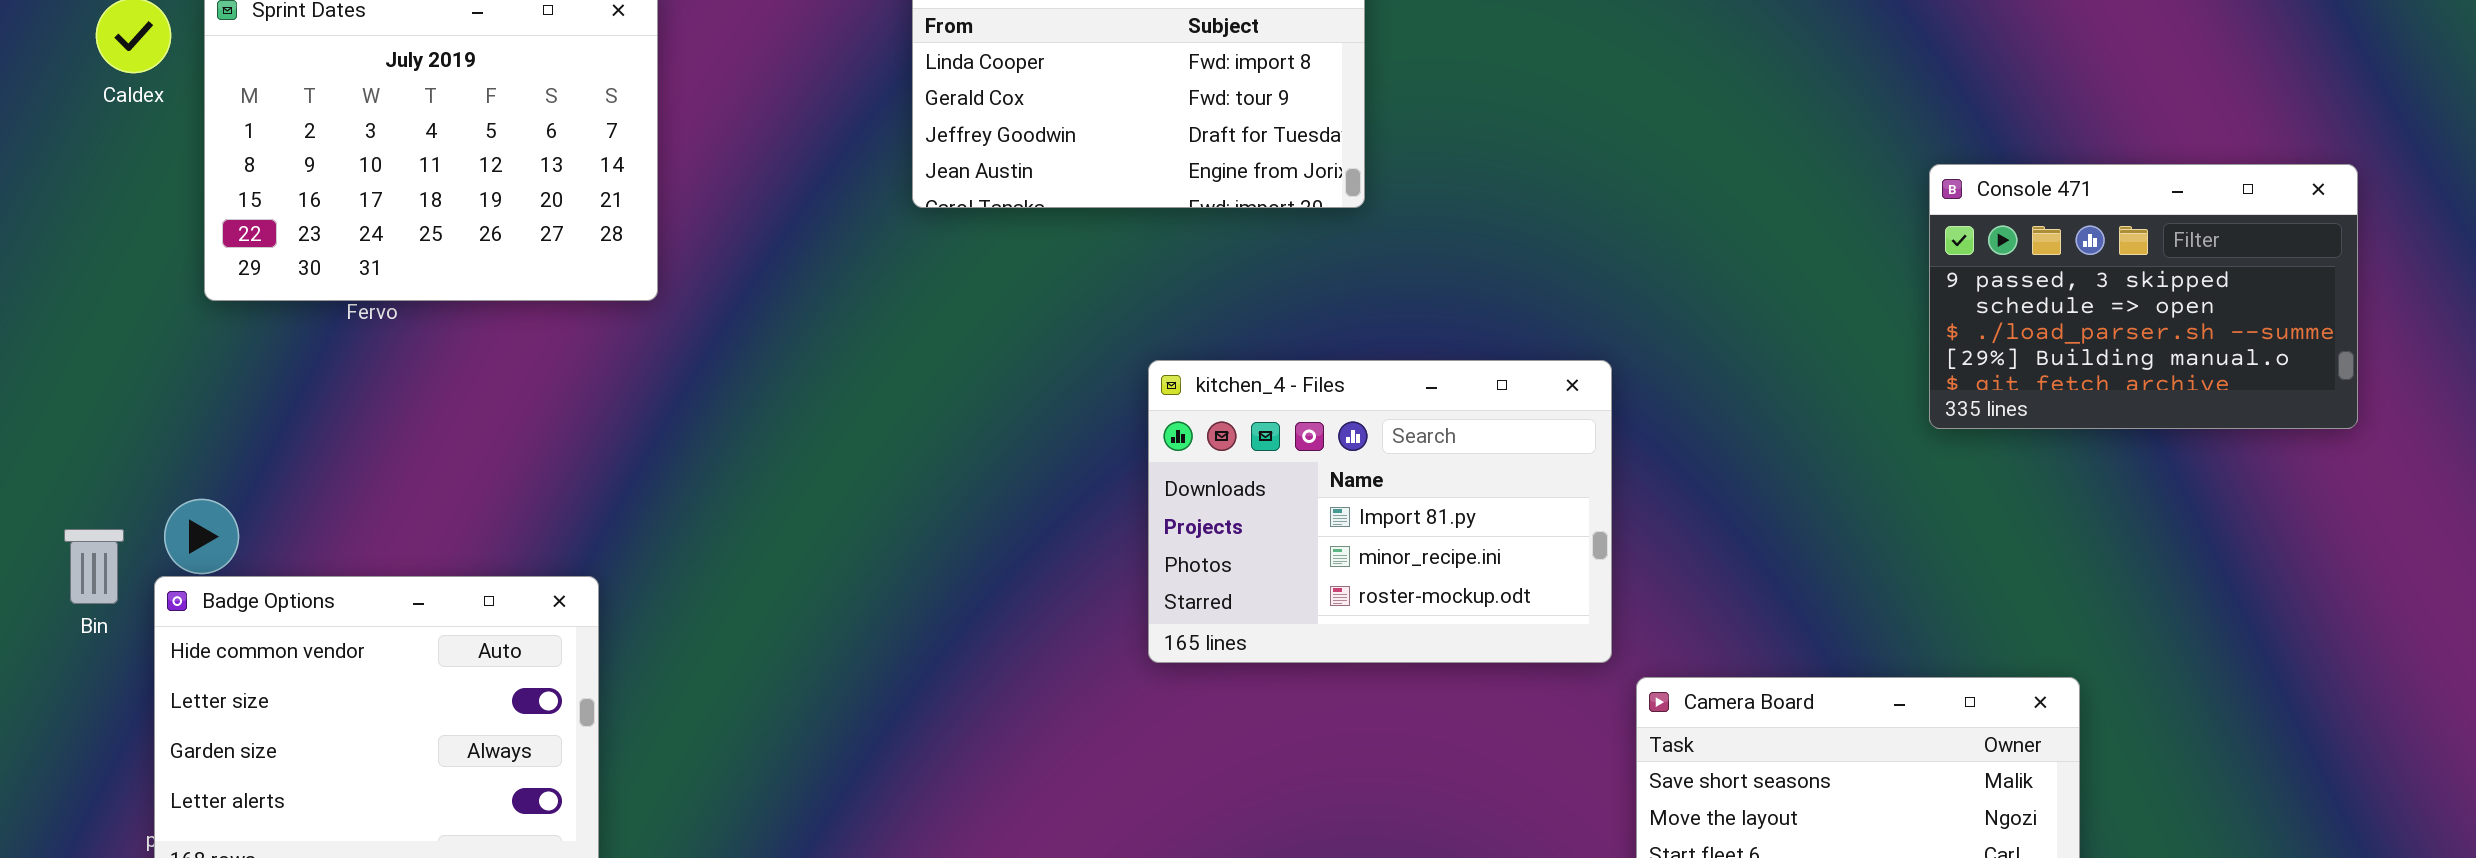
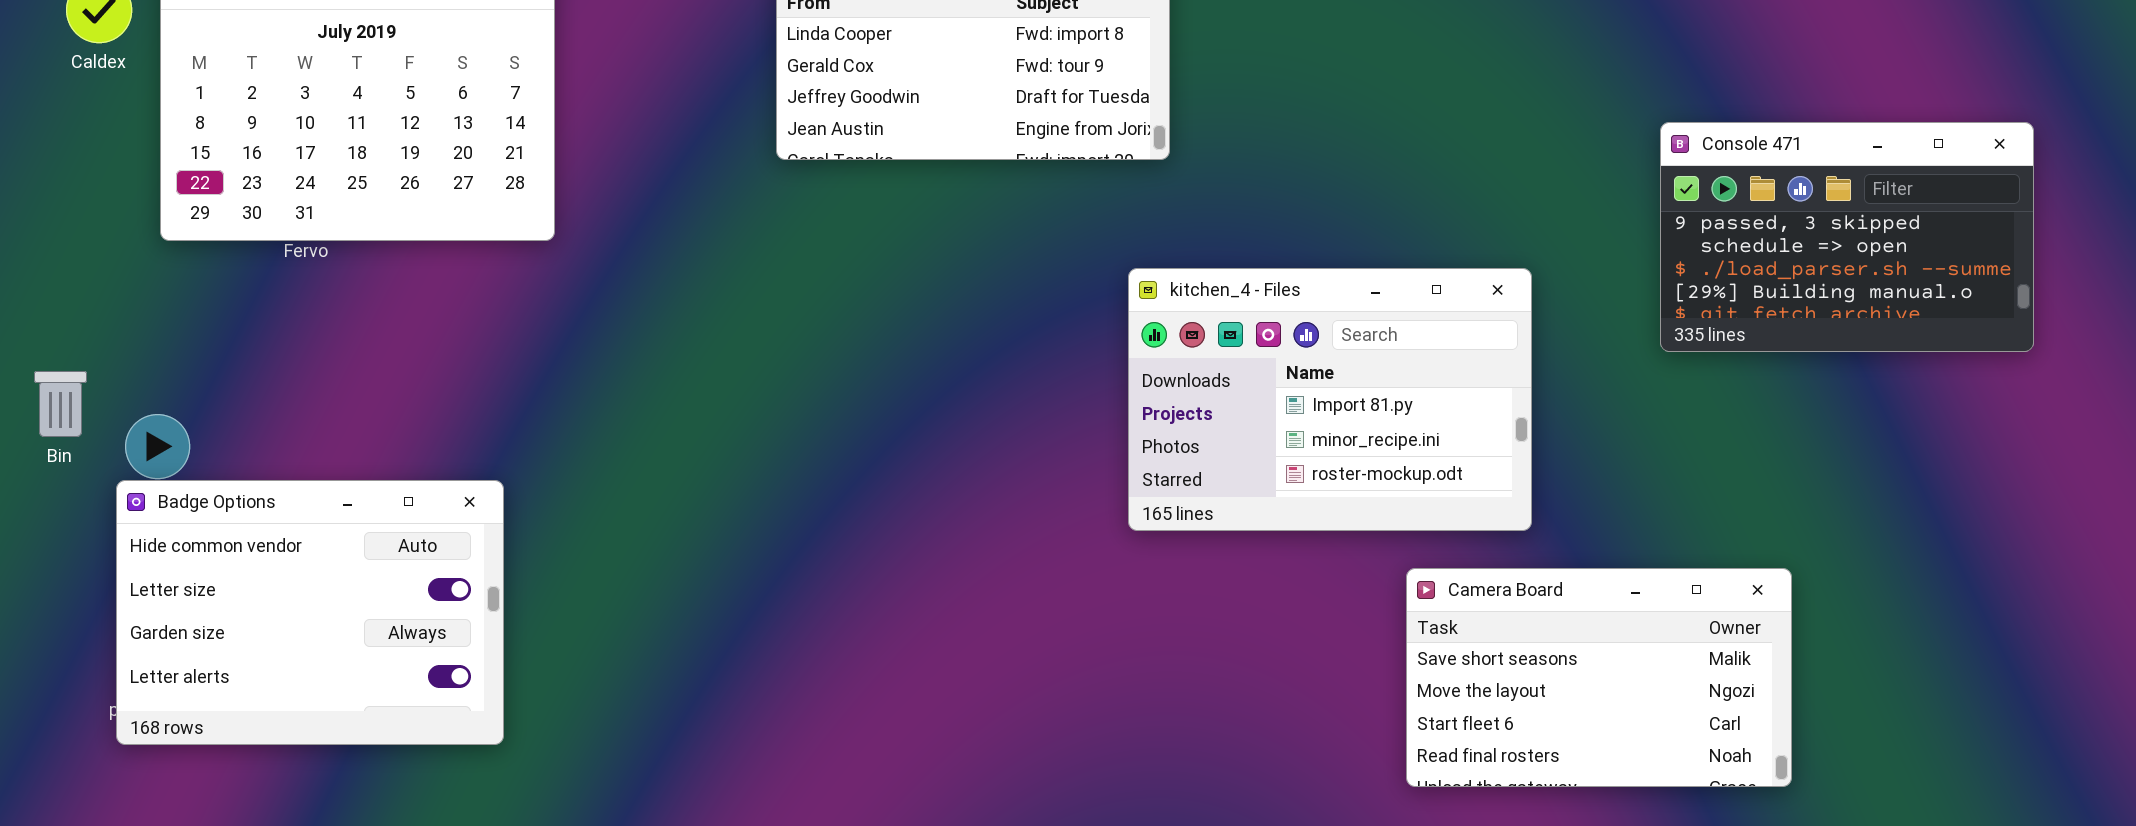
kitchen_4 - Files: [1148,360,1612,663] -> [1128,268,1532,531], moved
Bin: [64,529,124,604] -> [34,371,87,437], moved

